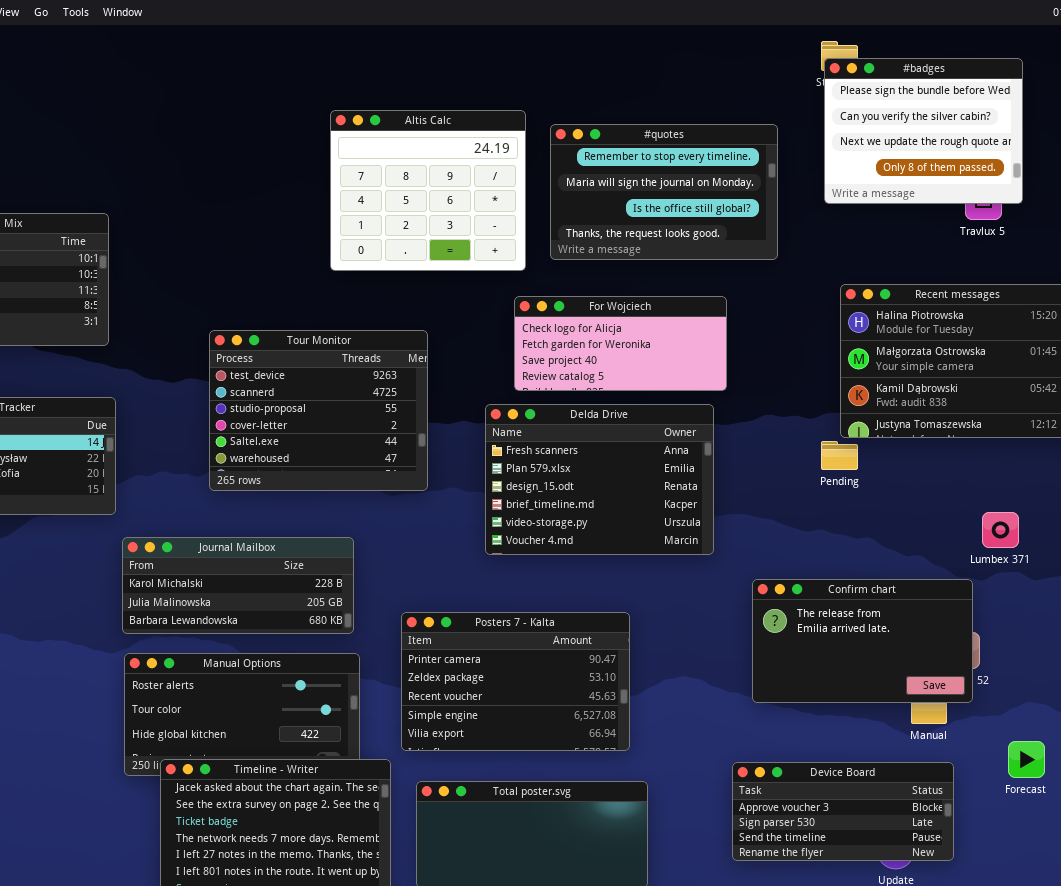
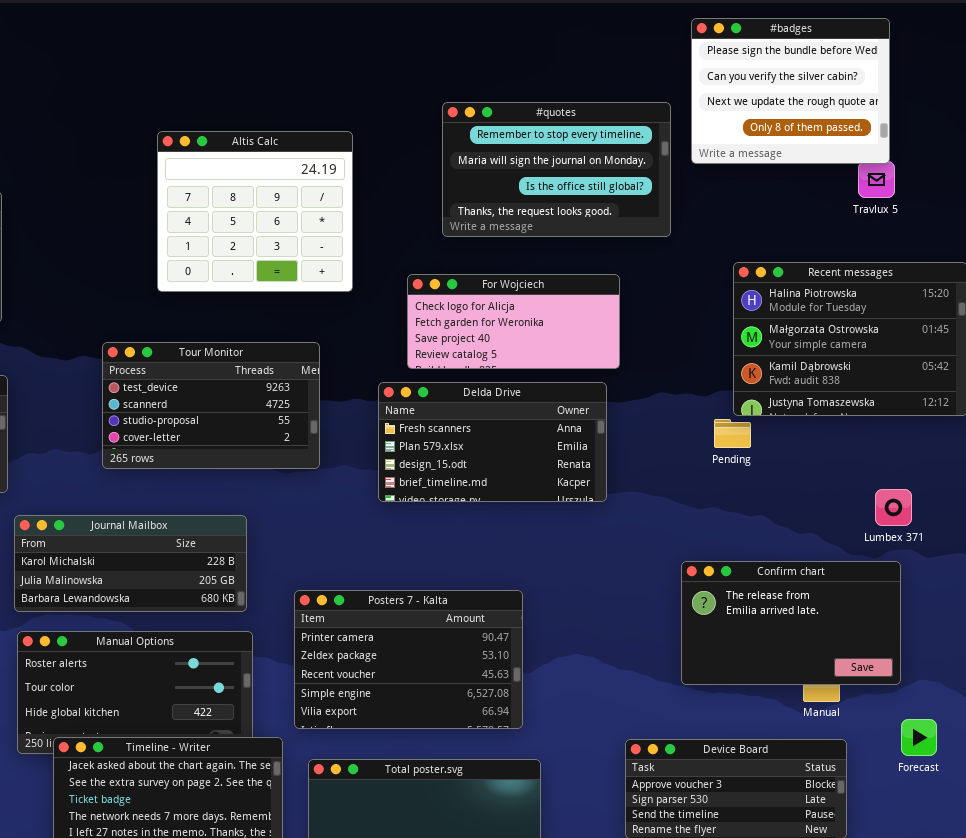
#badges: [824,58,1023,204] -> [691,18,890,164], moved
Altis Calc: [330,110,526,271] -> [157,131,353,292], moved
Tour Monitor: [209,330,428,491] -> [102,342,320,469], resized
Delda Drive: [485,404,714,555] -> [378,382,607,502], resized
Confirm chart: [752,579,973,703] -> [681,561,901,685], moved

